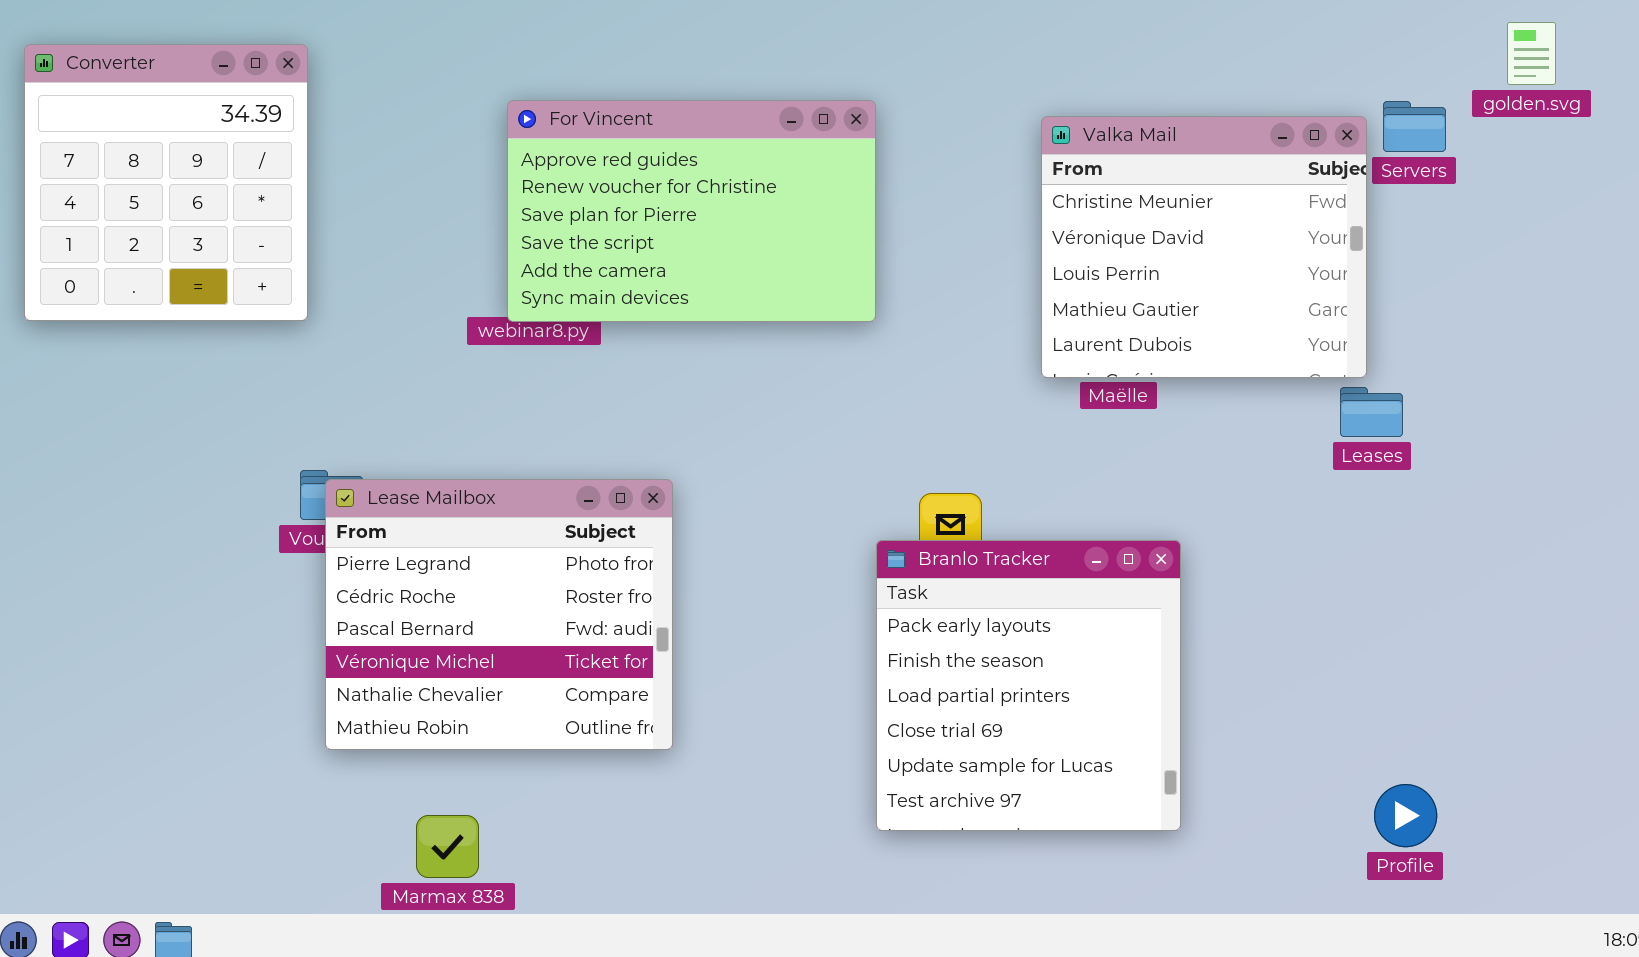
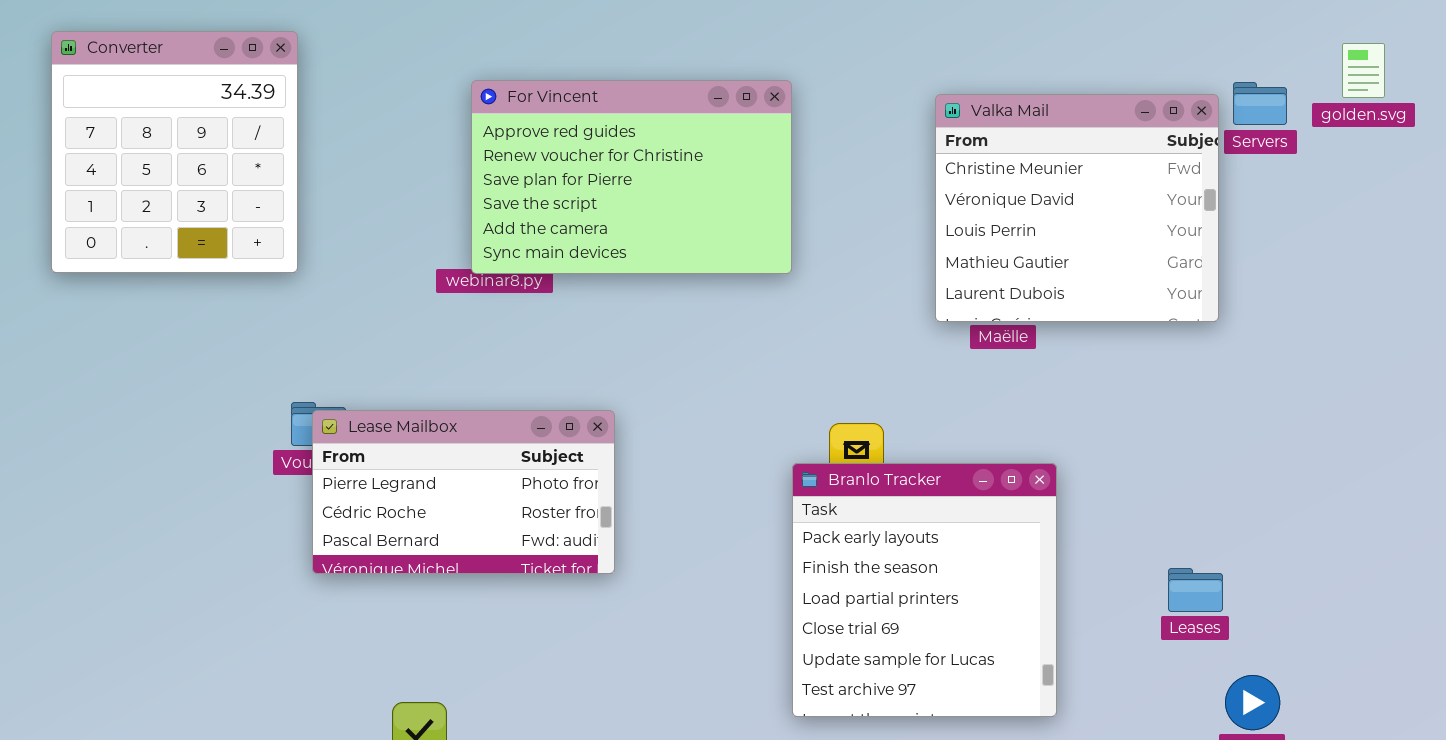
golden.svg: [1507,22,1556,85] -> [1342,43,1385,98], moved
Leases: [1340,387,1403,437] -> [1168,568,1223,612], moved
Lease Mailbox: [325,479,673,750] -> [312,410,615,574], resized

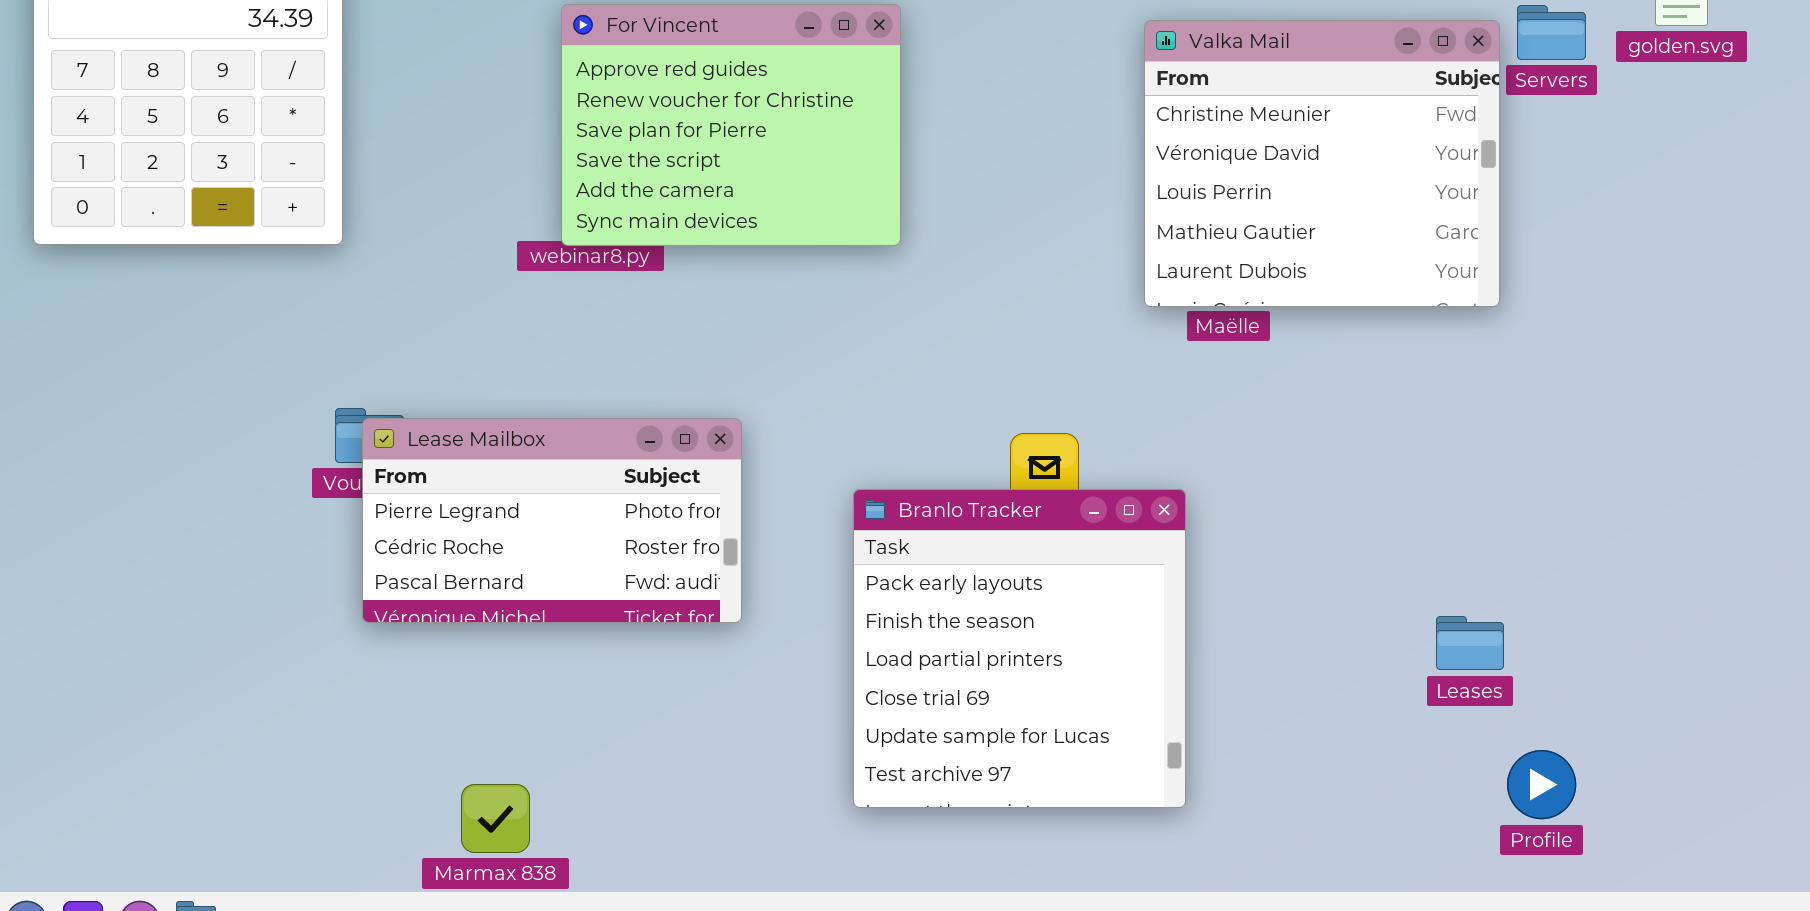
For Vincent: [471,80,792,274] -> [561,4,901,246], resized
Branlo Tracker: [792,463,1057,717] -> [853,489,1186,808], moved

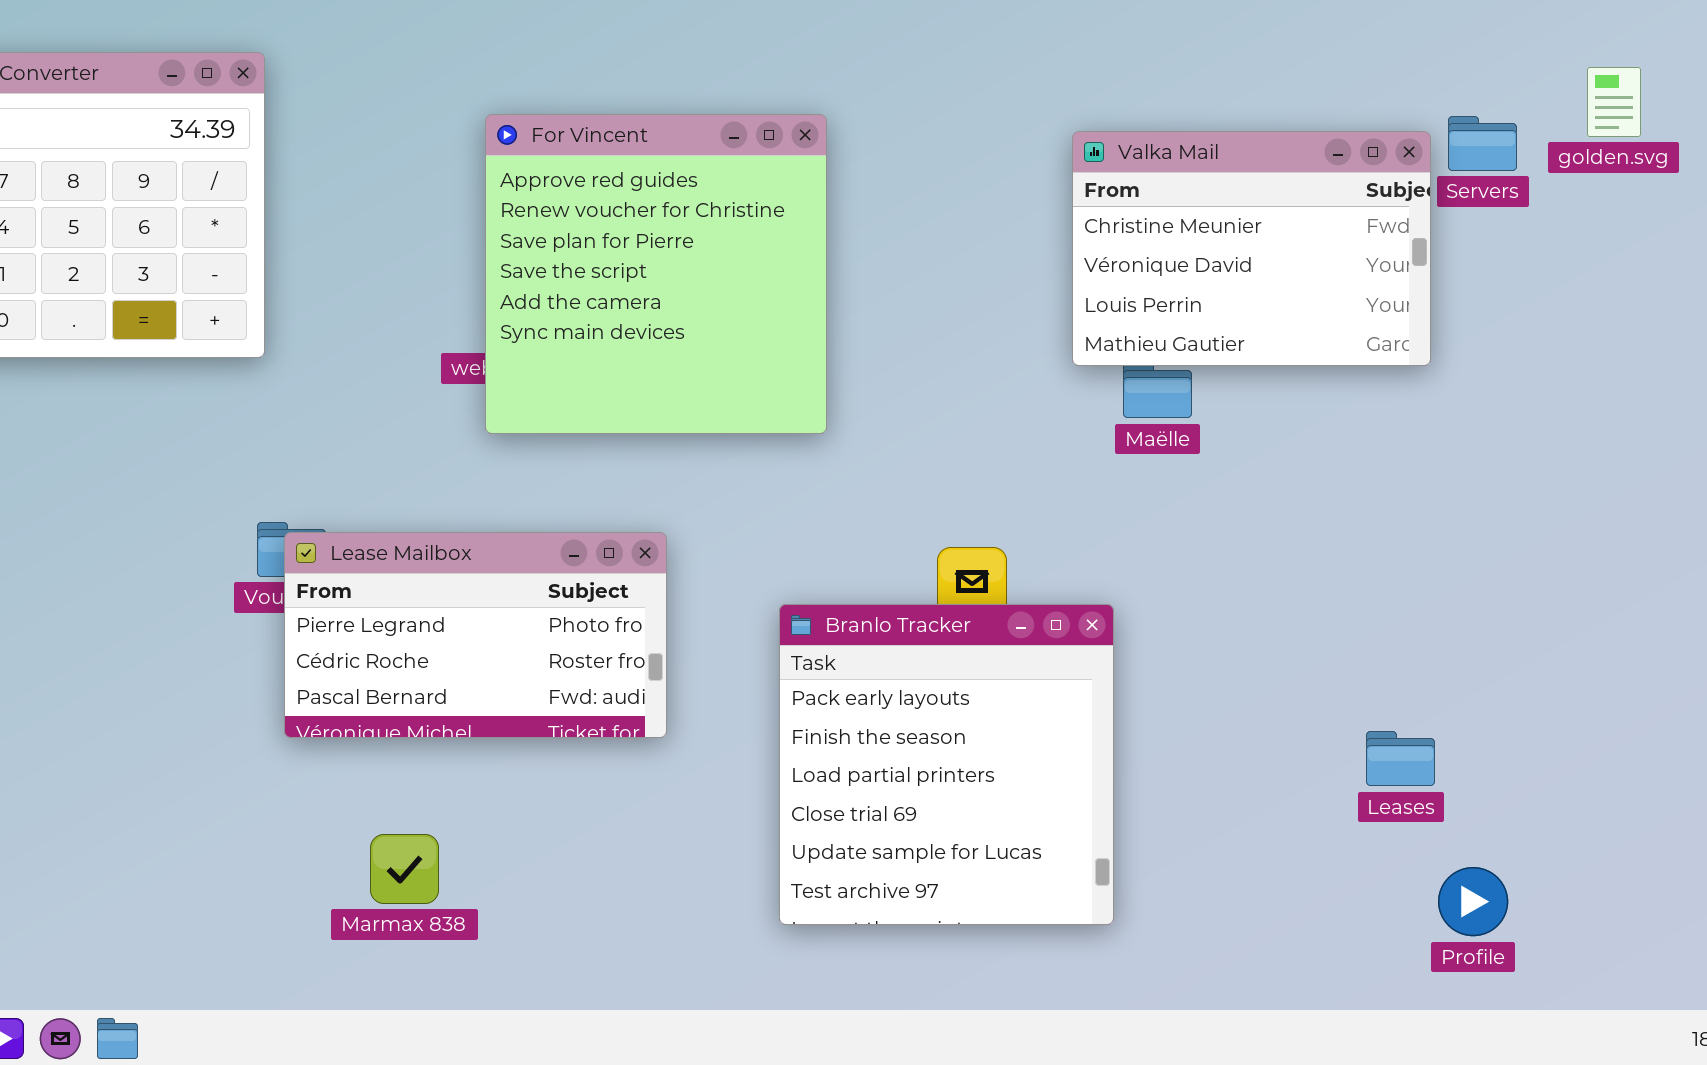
For Vincent: [561,4,901,246] -> [485,114,827,434], resized
Valka Mail: [1144,20,1500,307] -> [1072,131,1431,366], resized
Marmax 838: [461,784,530,853] -> [370,834,439,904], moved

